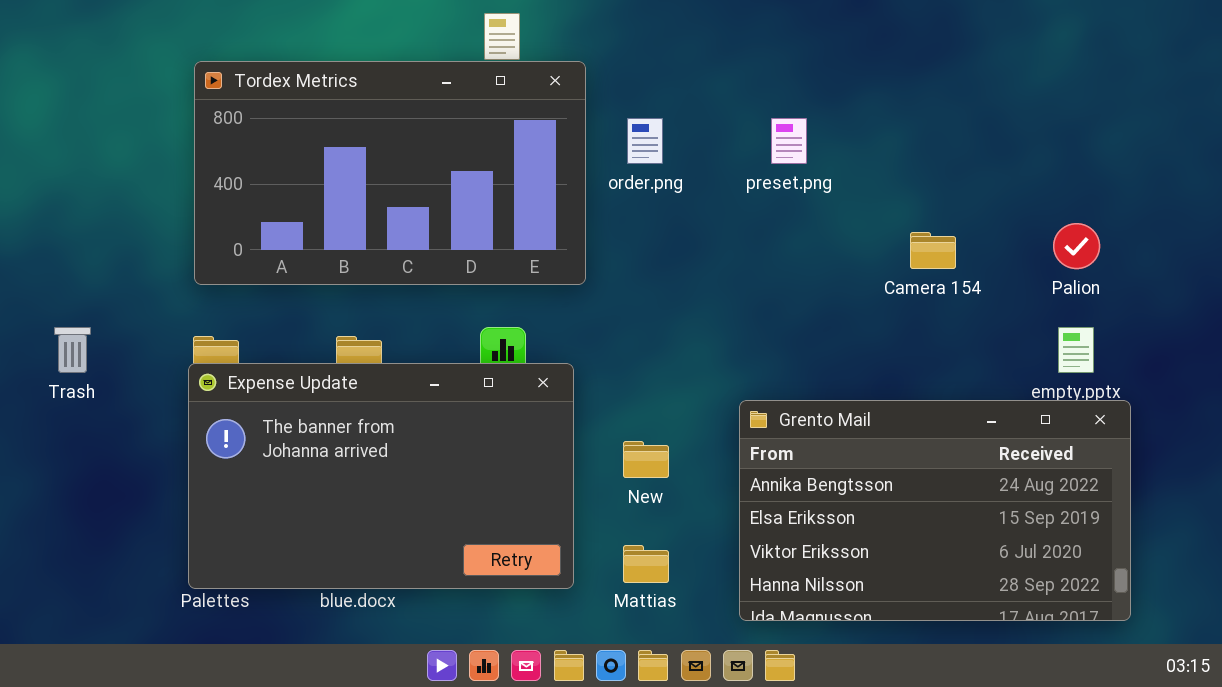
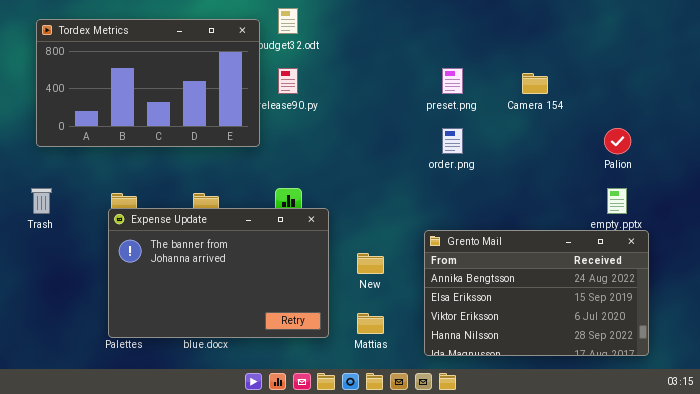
Tordex Metrics: [194,61,586,285] -> [36,19,260,147], moved
order.png: [627,118,663,164] -> [442,128,463,154], moved
Camera 154: [910,232,956,269] -> [522,73,548,94], moved

